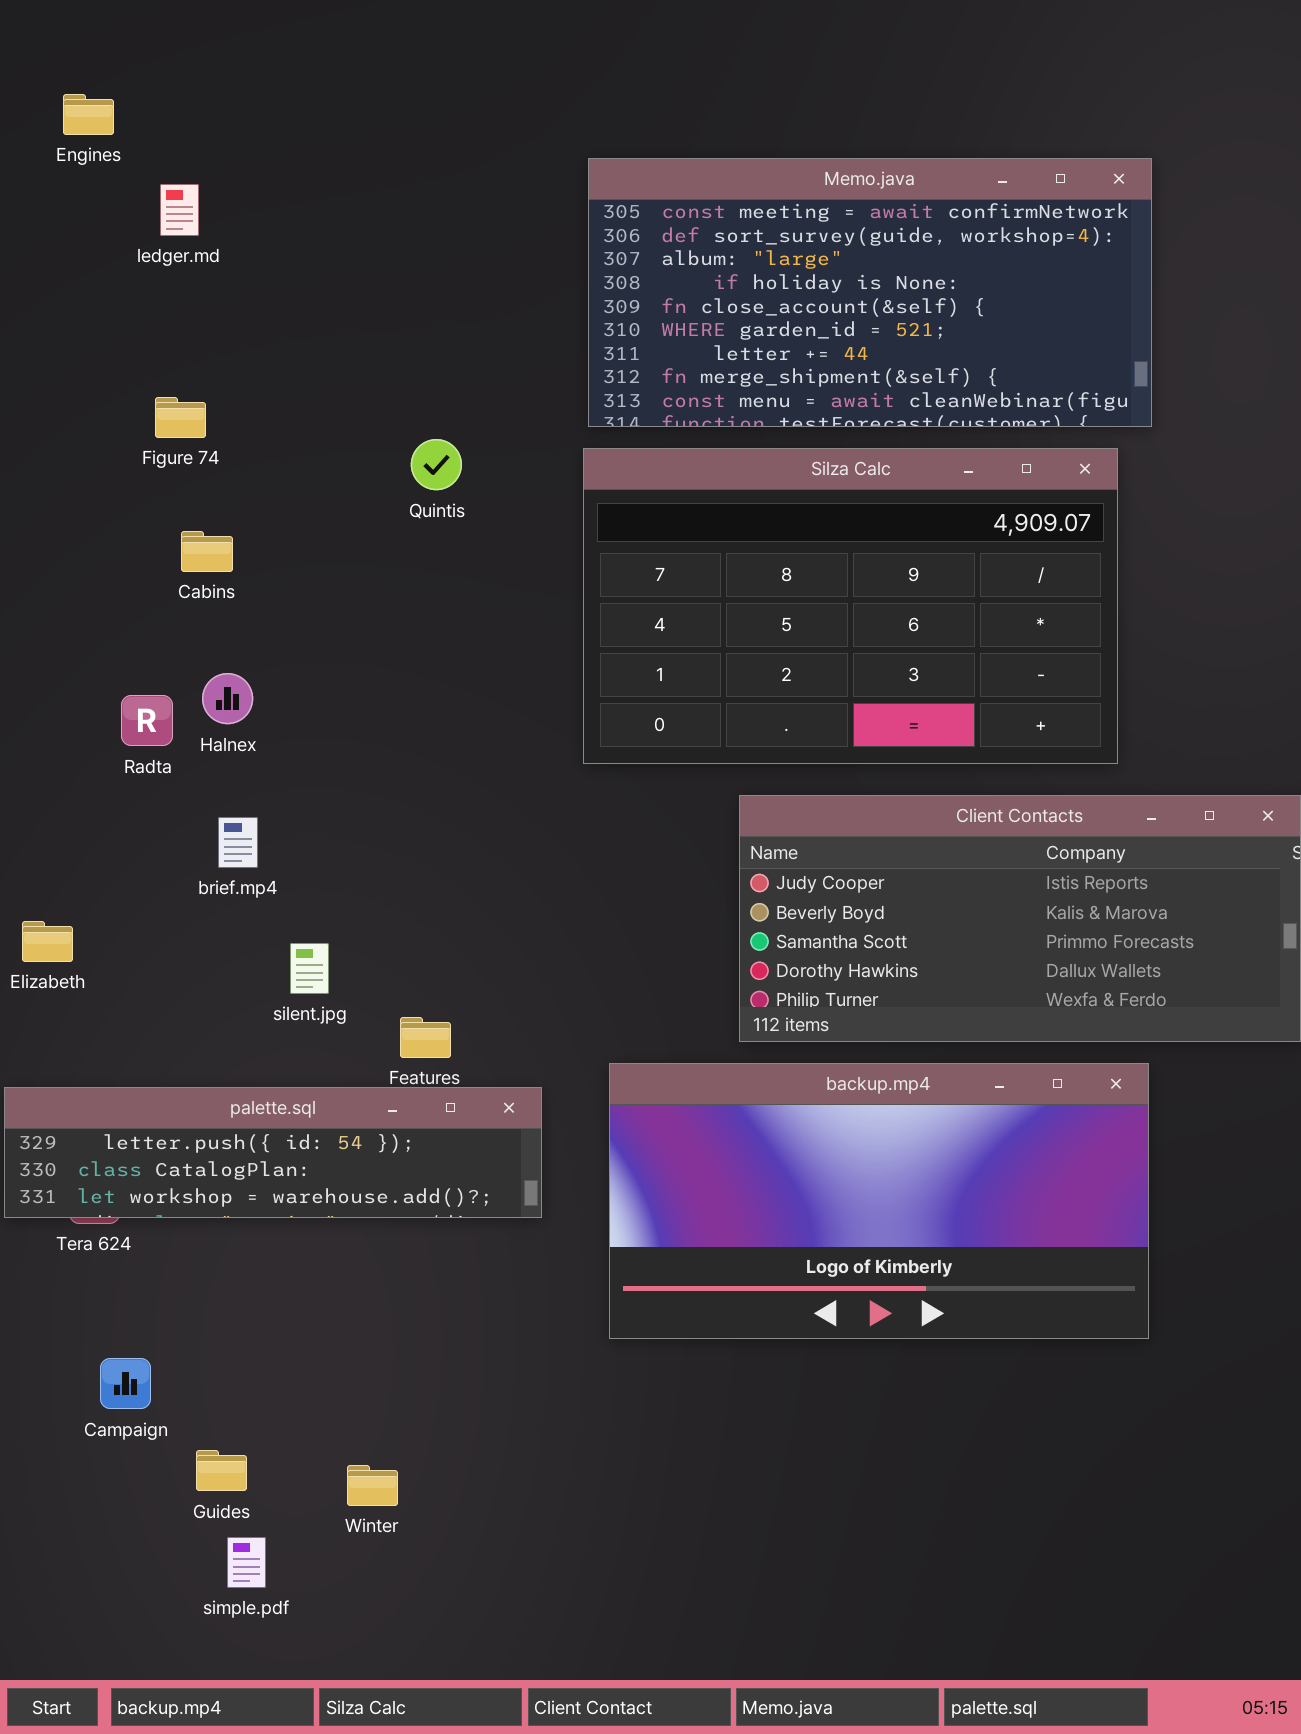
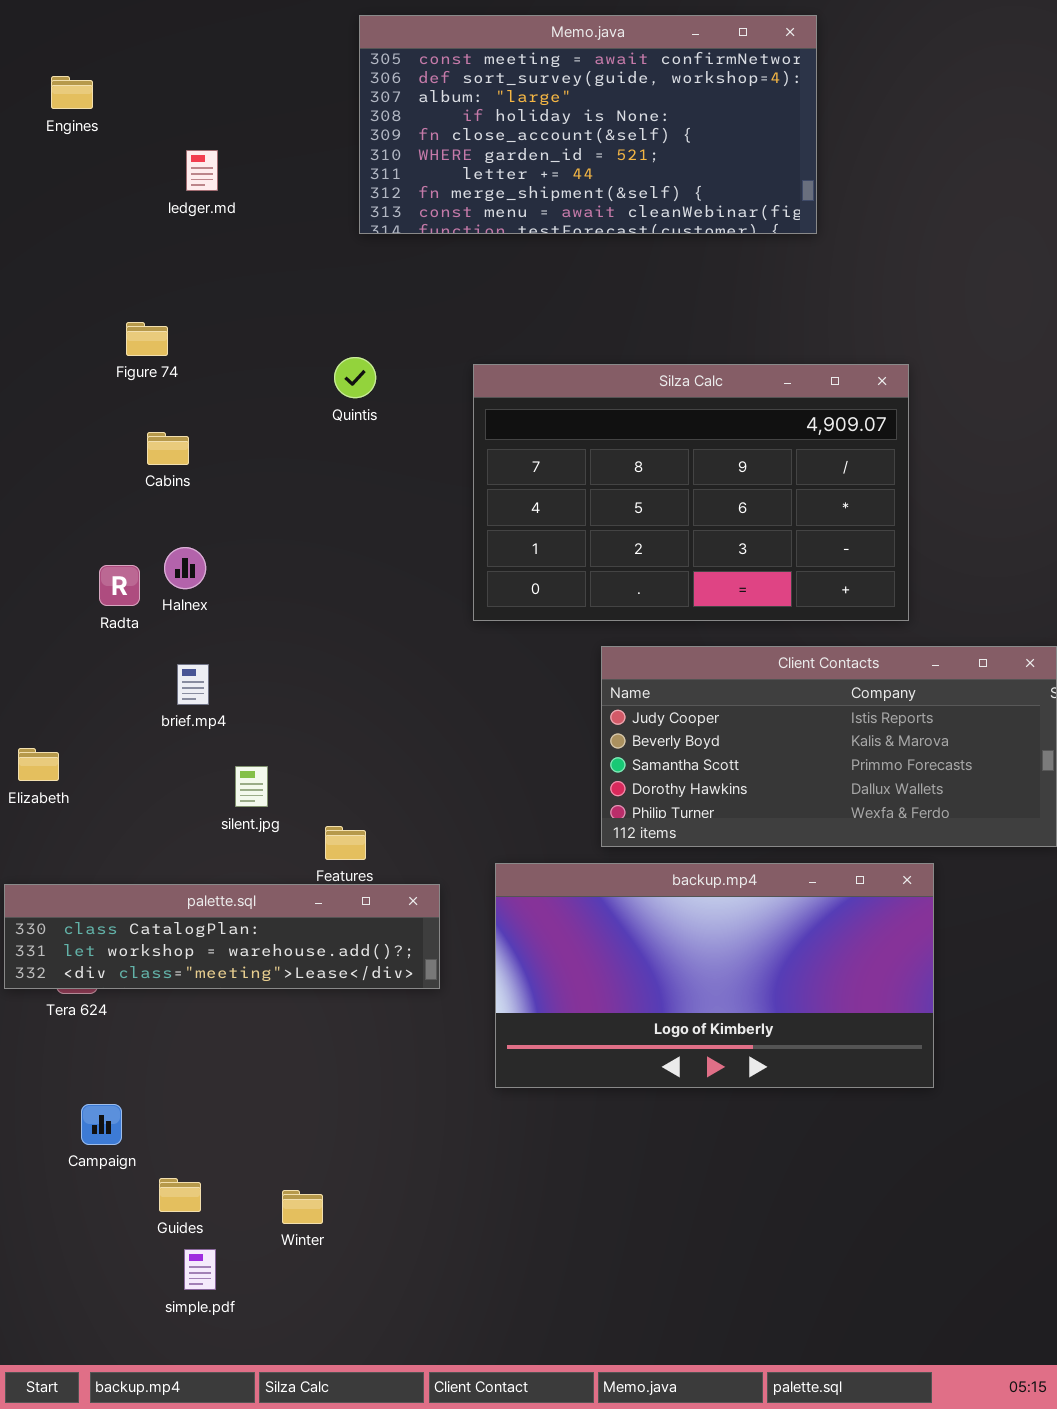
Memo.java: [588,158,1152,427] -> [359,15,817,234], moved
ledger.md: [160,184,199,236] -> [186,150,218,191], moved
palette.sql: [4,1087,542,1218] -> [4,884,440,989], scrolled down 1 row

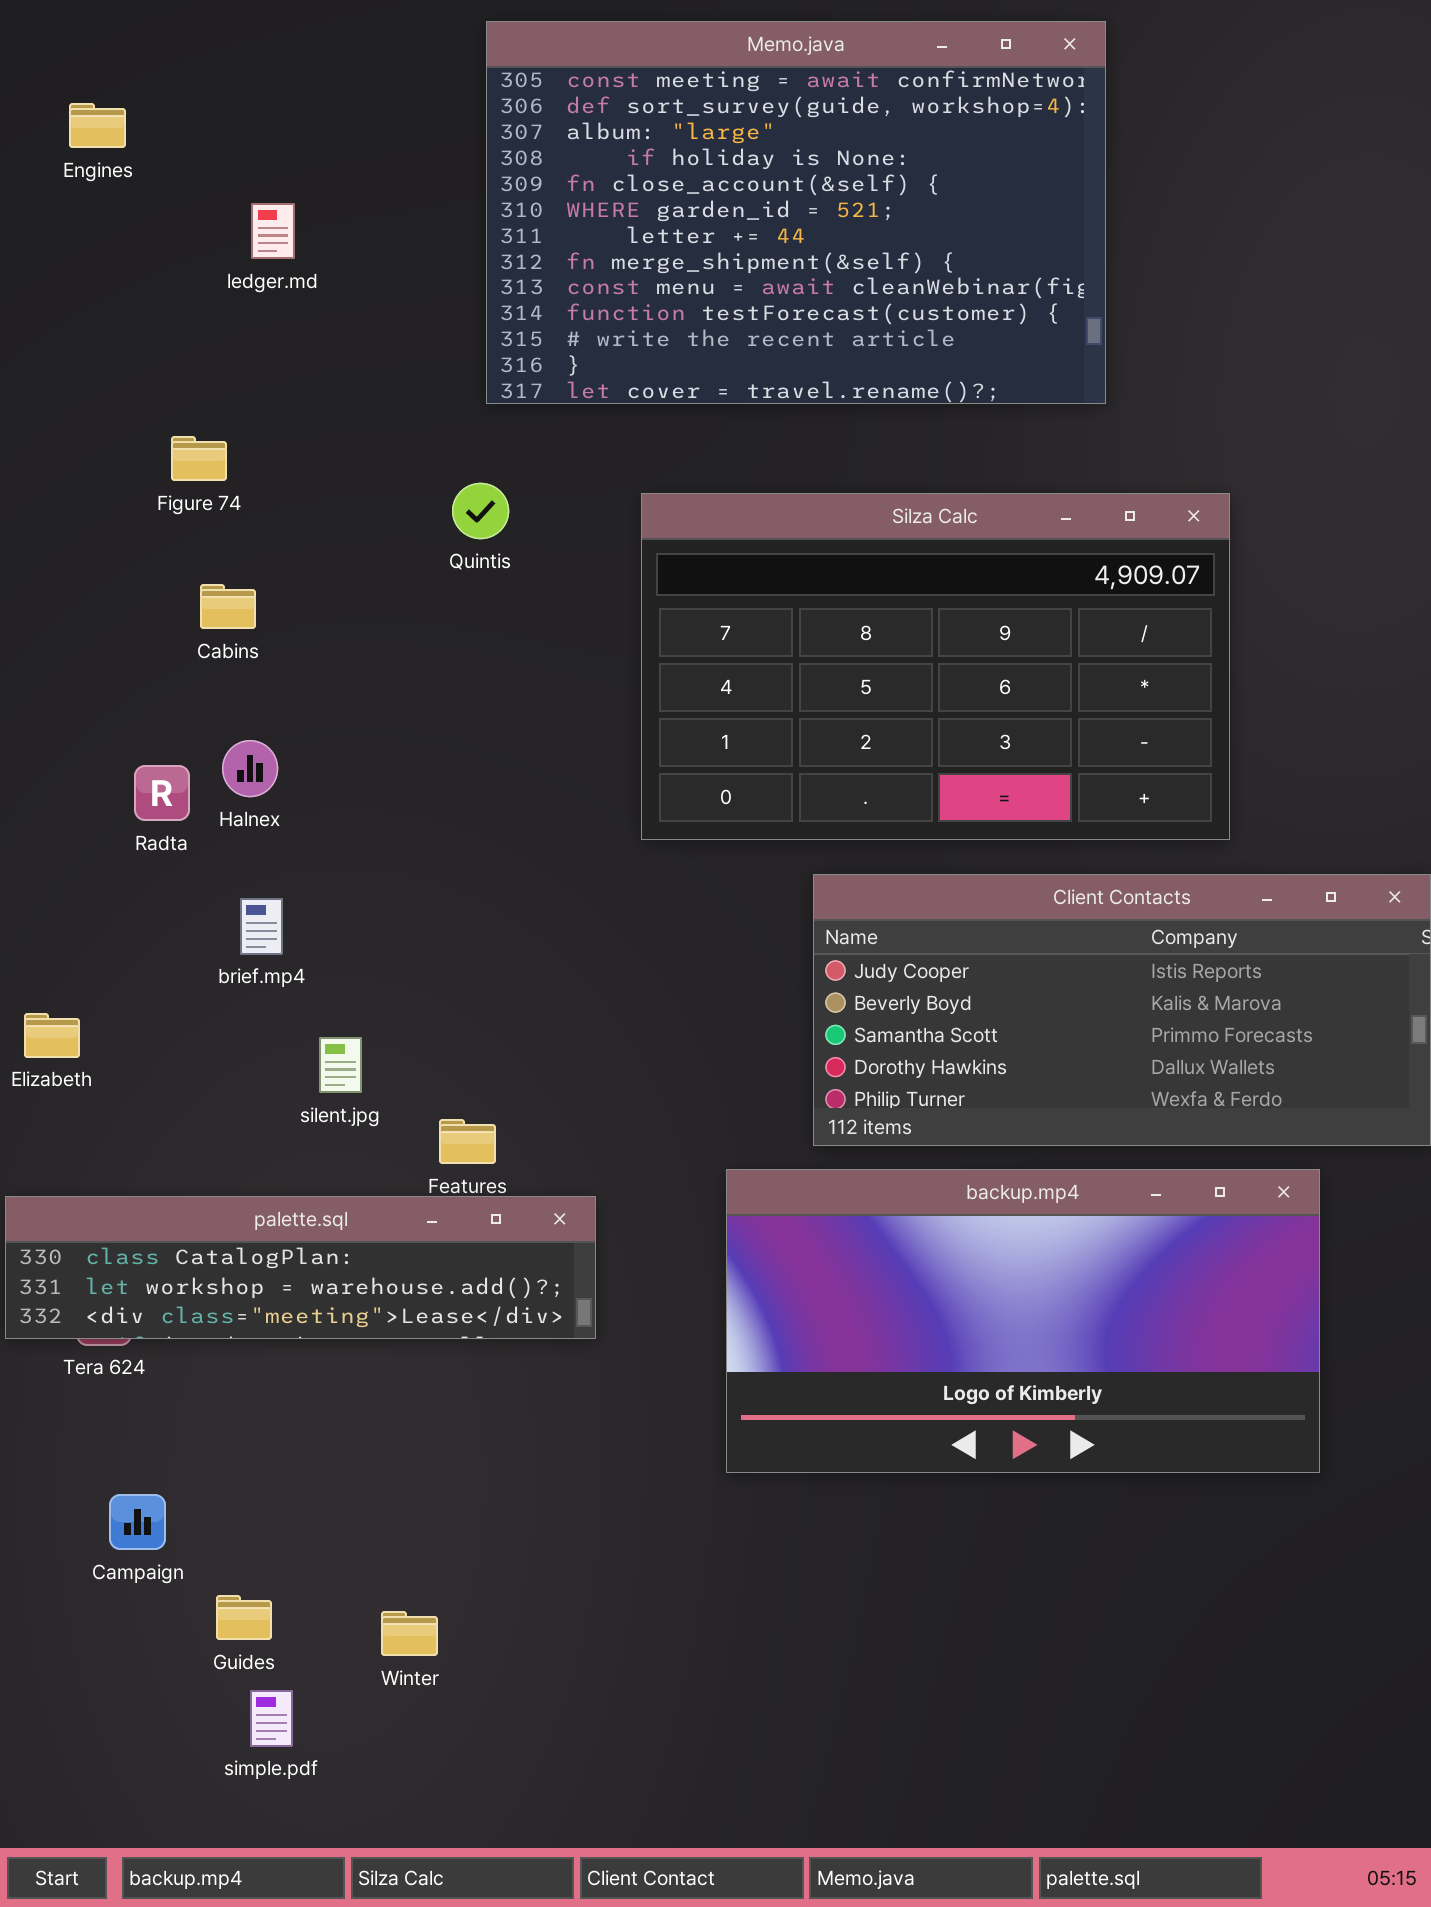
Memo.java: [359,15,817,234] -> [486,21,1106,404], resized
backup.mp4: [495,863,934,1088] -> [726,1169,1320,1473], moved

